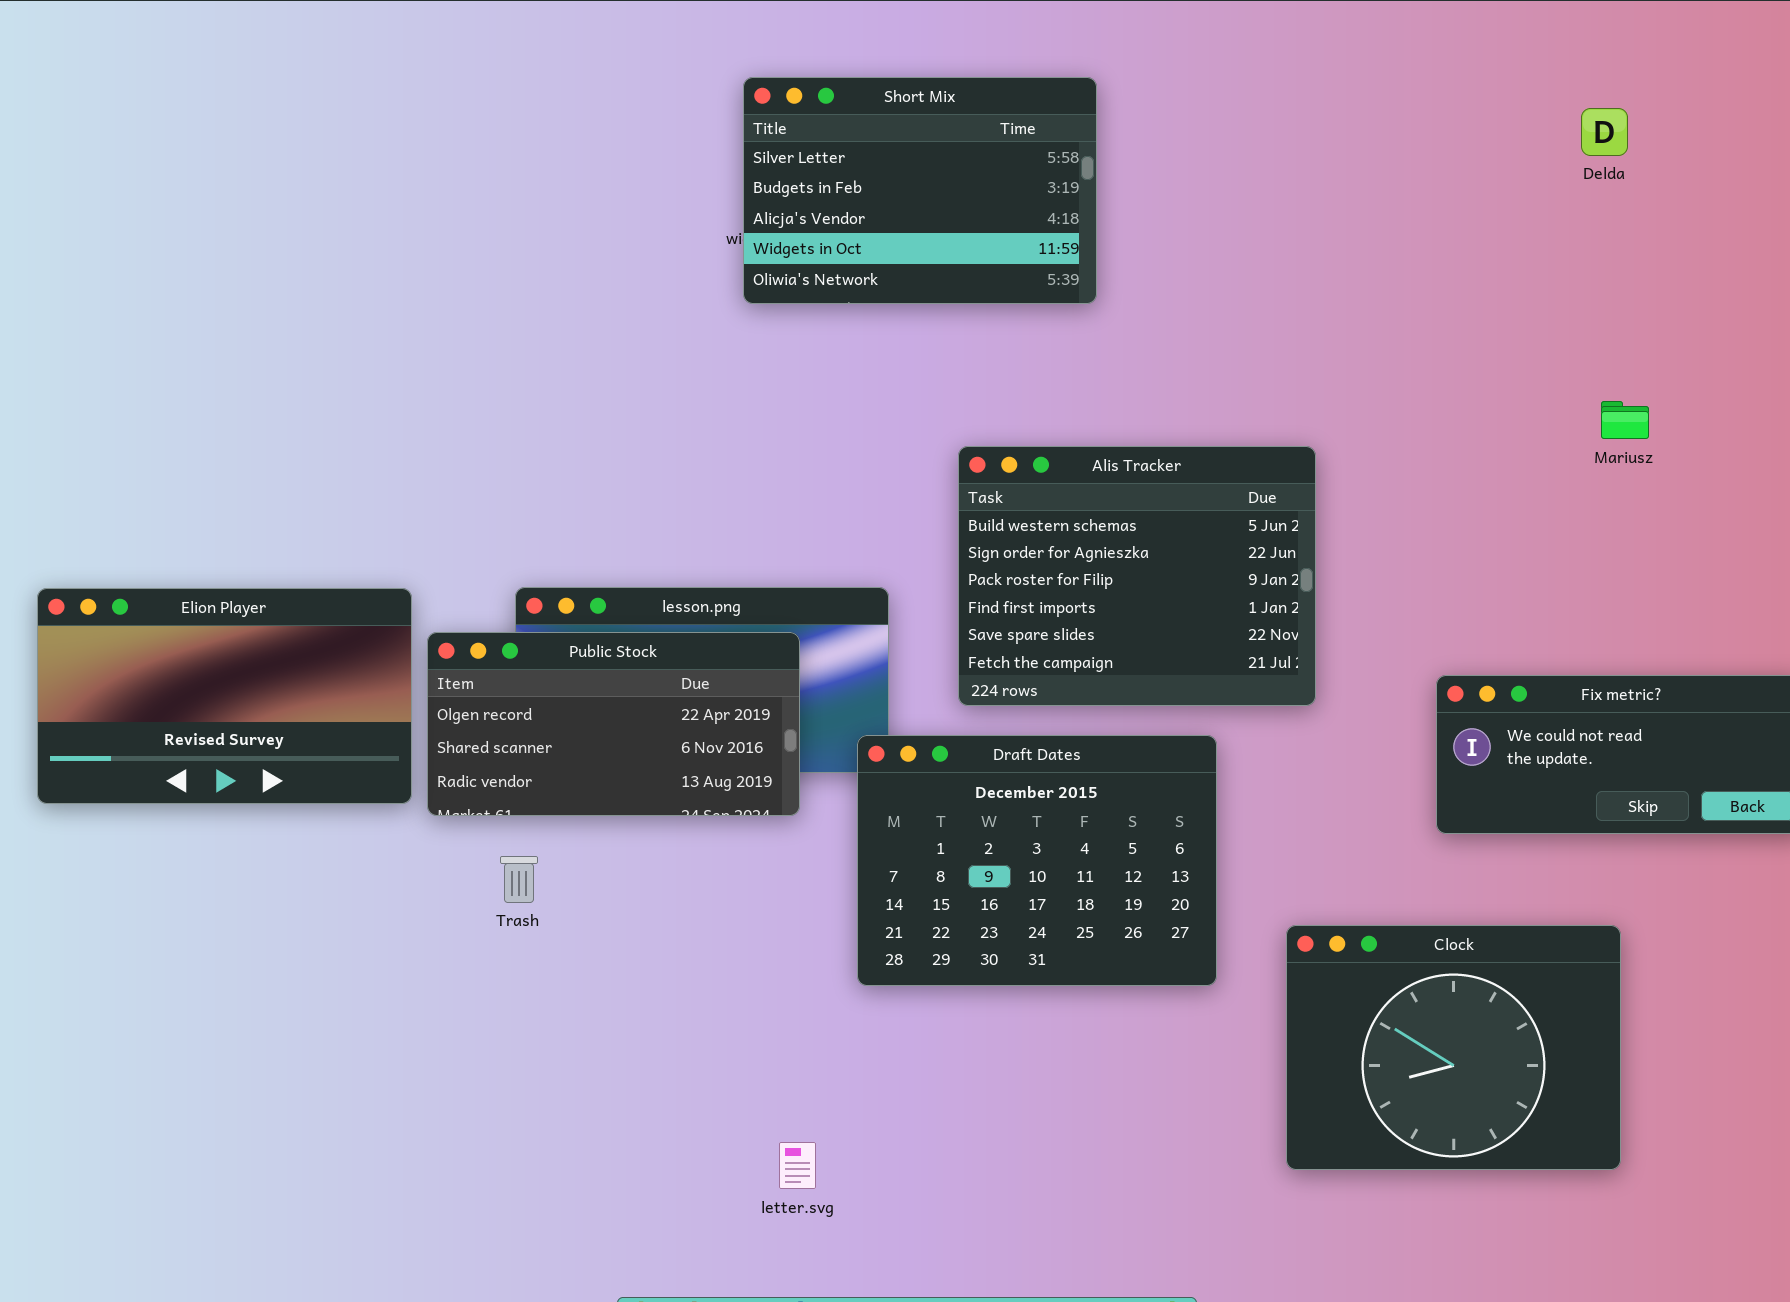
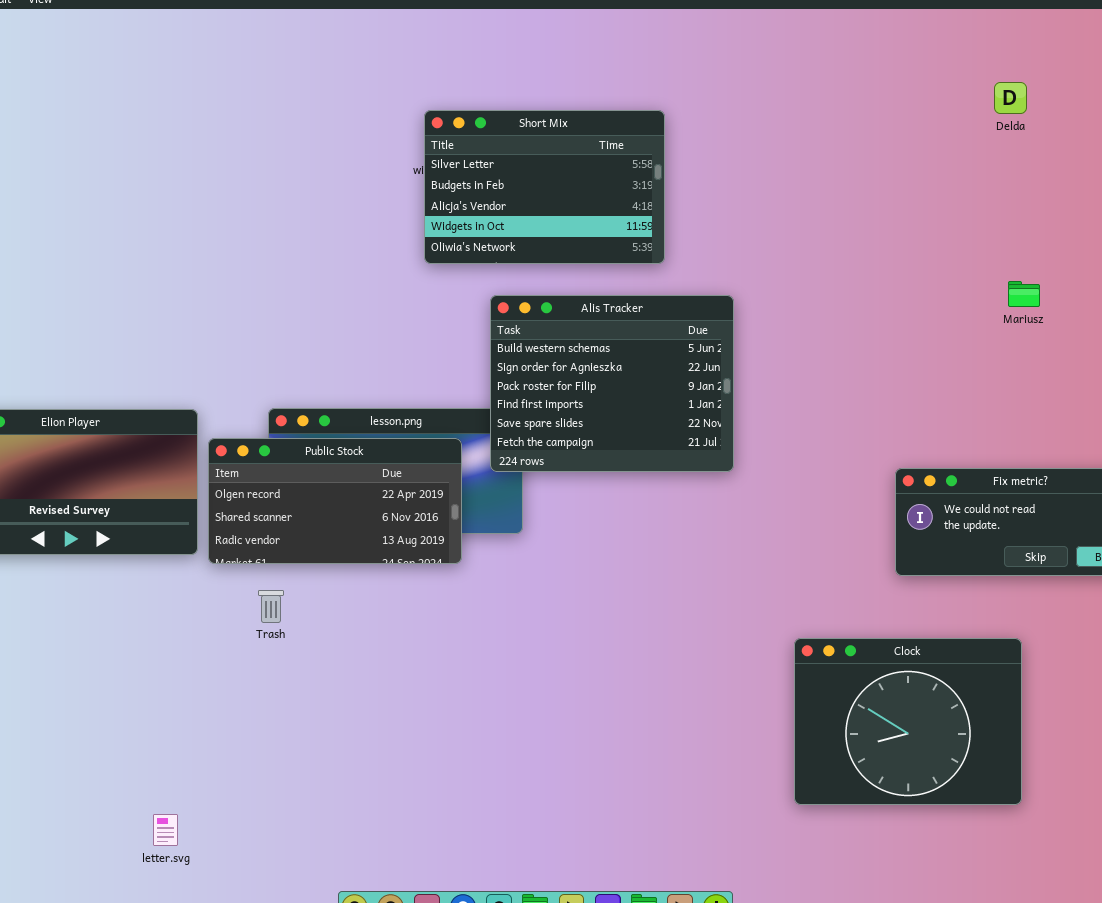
Short Mix: [743,77,1097,304] -> [424,110,665,264], moved
Alis Tracker: [958,446,1316,706] -> [490,295,734,472], moved
Draft Dates: [857,735,1217,986] -> none, closed
letter.svg: [779,1142,816,1189] -> [153,814,178,846], moved

